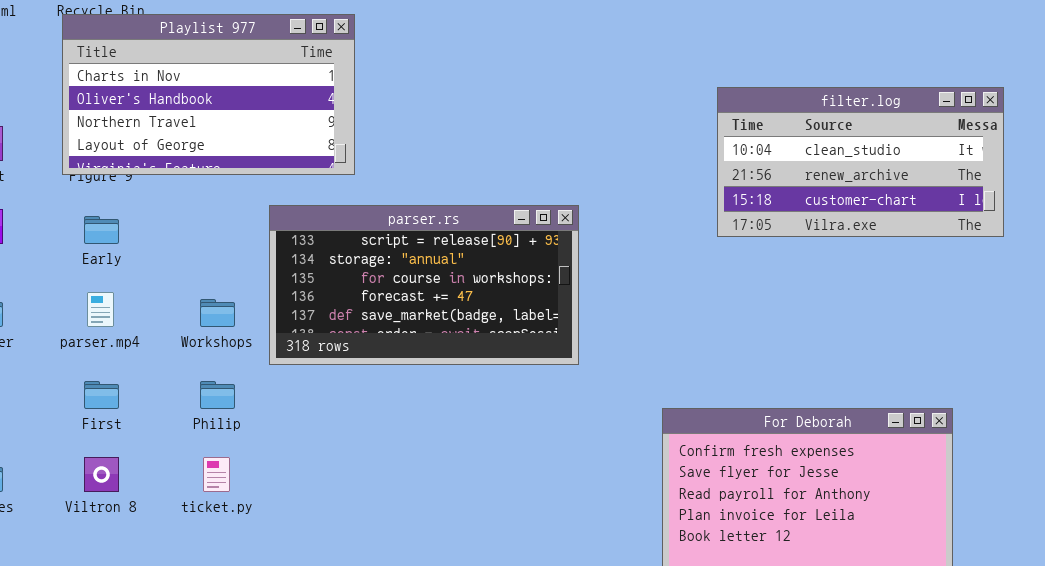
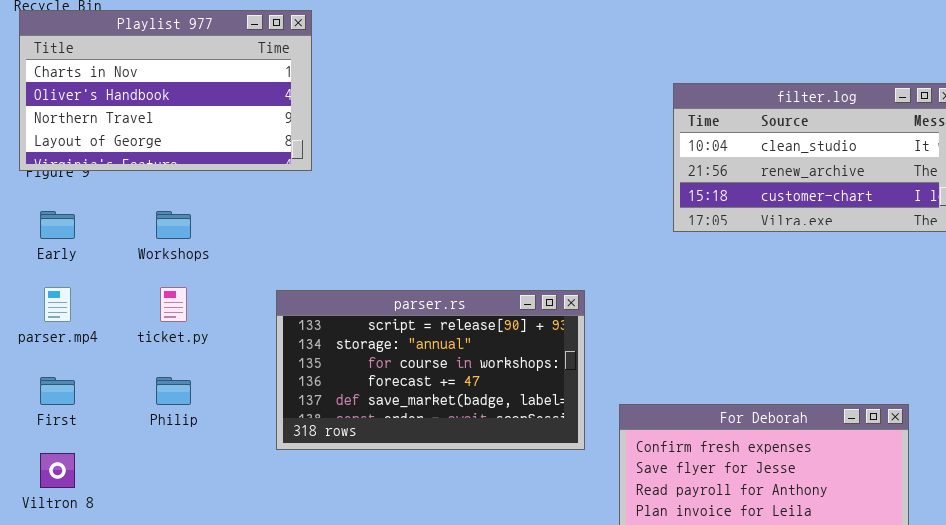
parser.rs: [269,205,579,365] -> [276,290,585,450], moved
Workshops: [200,299,235,327] -> [156,211,191,239], moved
ticket.py: [203,457,230,492] -> [160,287,187,322], moved

